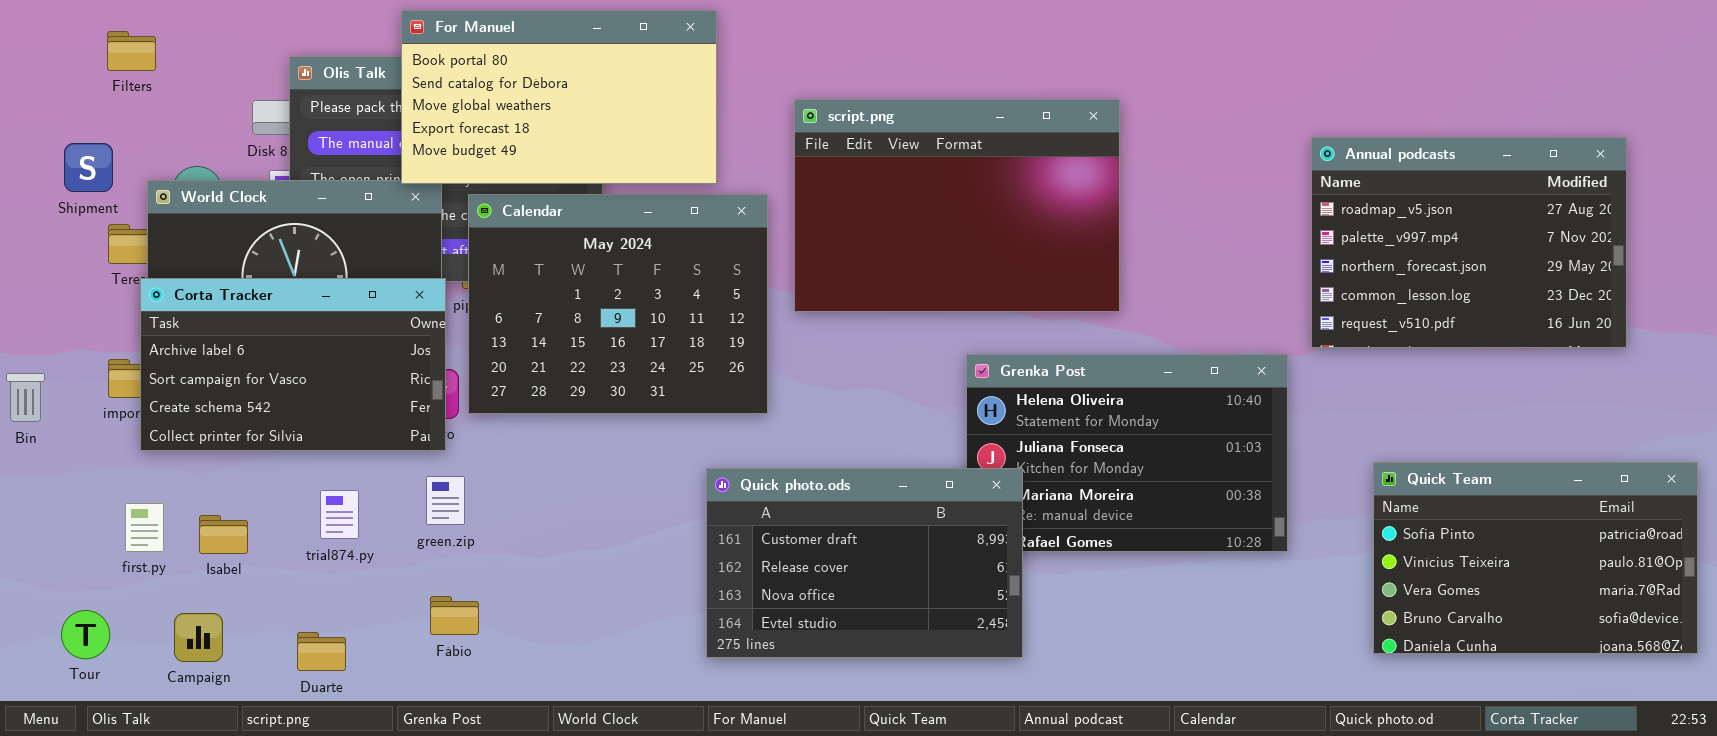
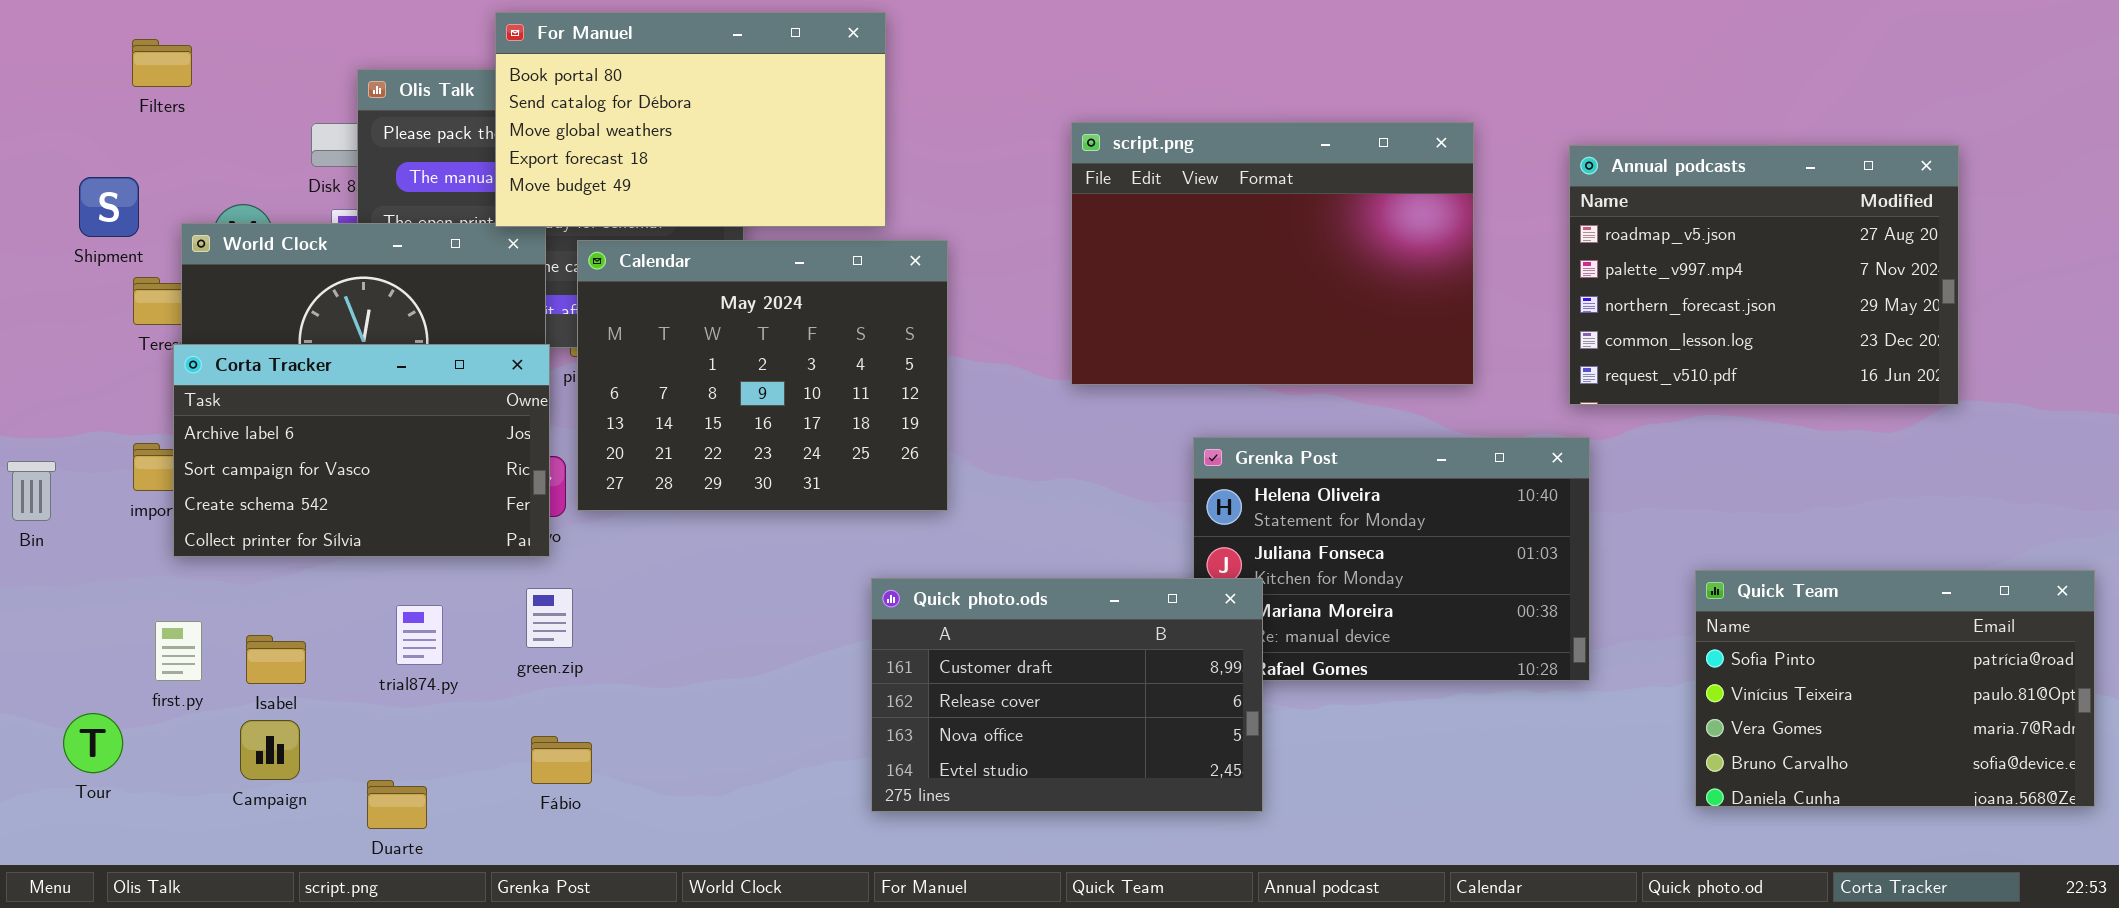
script.png: [794,99,1120,312] -> [1071,122,1474,385], moved
Annual podcasts: [1311,137,1627,348] -> [1569,145,1959,405], moved
Tour: [61,610,110,659] -> [63,713,123,773], moved
Campaign: [174,613,223,662] -> [240,720,300,780], moved

